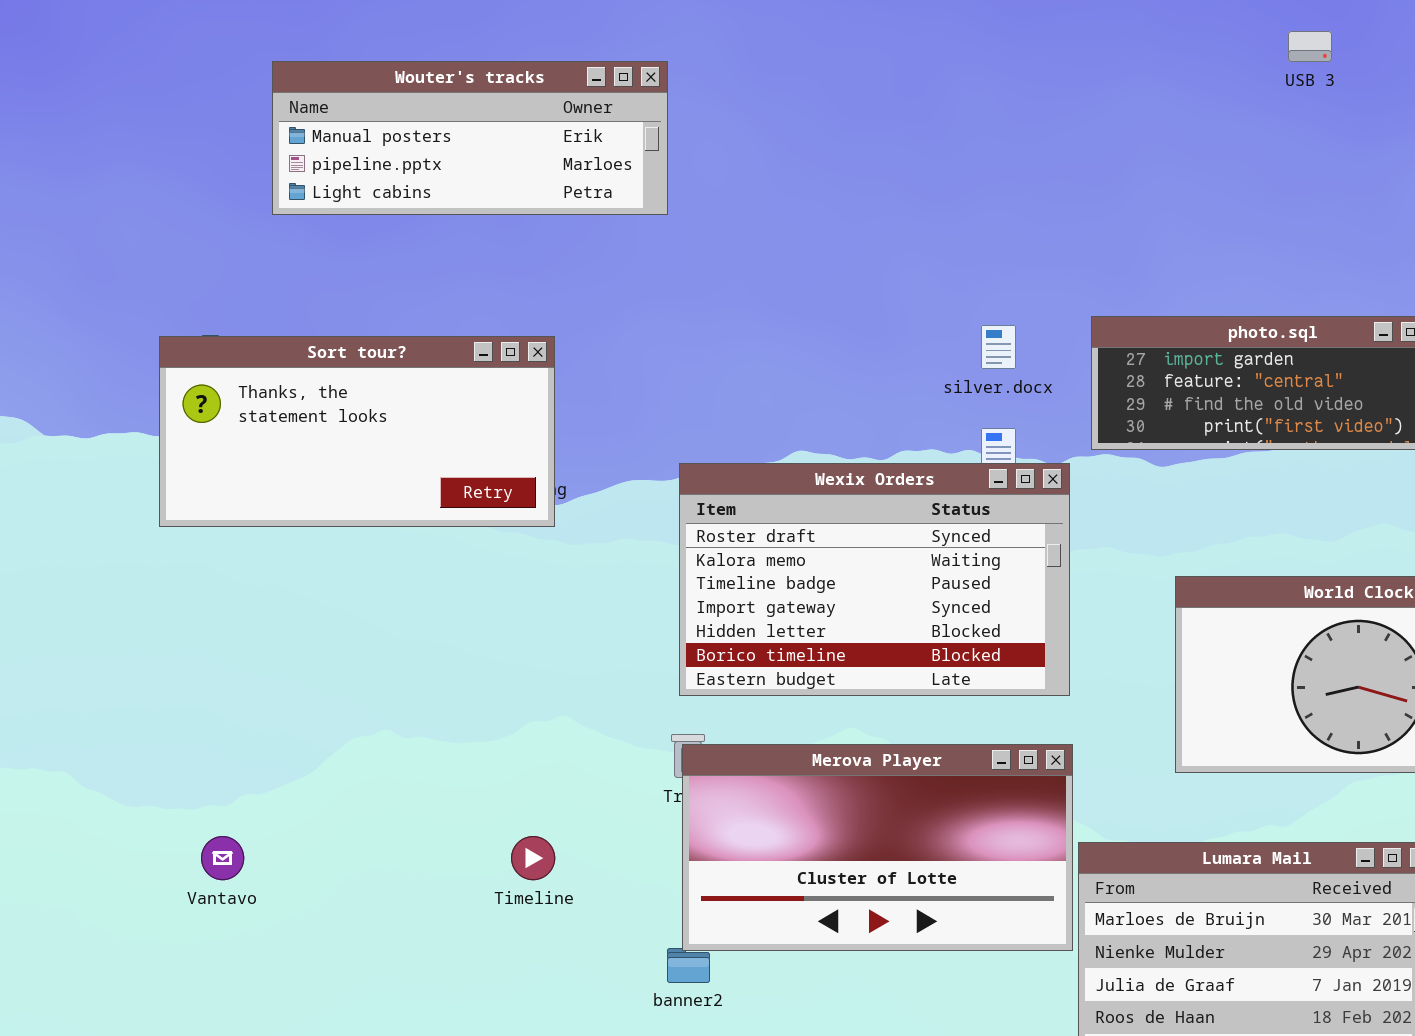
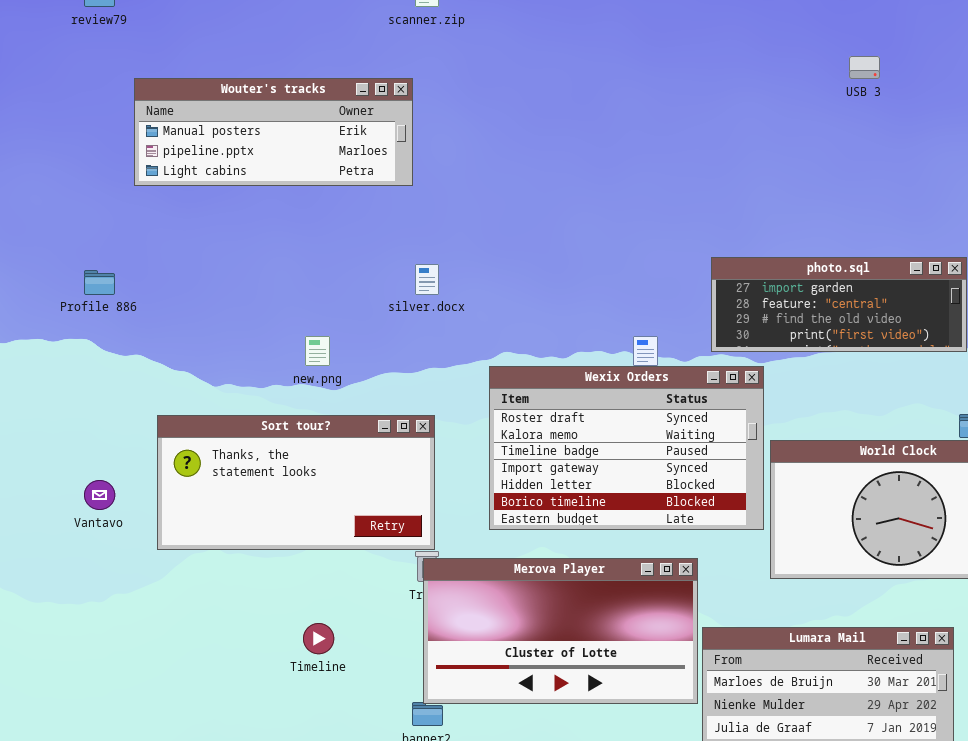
silver.docx: [981,325,1016,369] -> [415,264,439,295], moved
Sort tour?: [159,336,555,527] -> [157,415,435,550], moved
Wexix Orders: [679,463,1070,696] -> [489,366,764,530], moved
Vantavo: [201,836,244,880] -> [84,480,115,510], moved

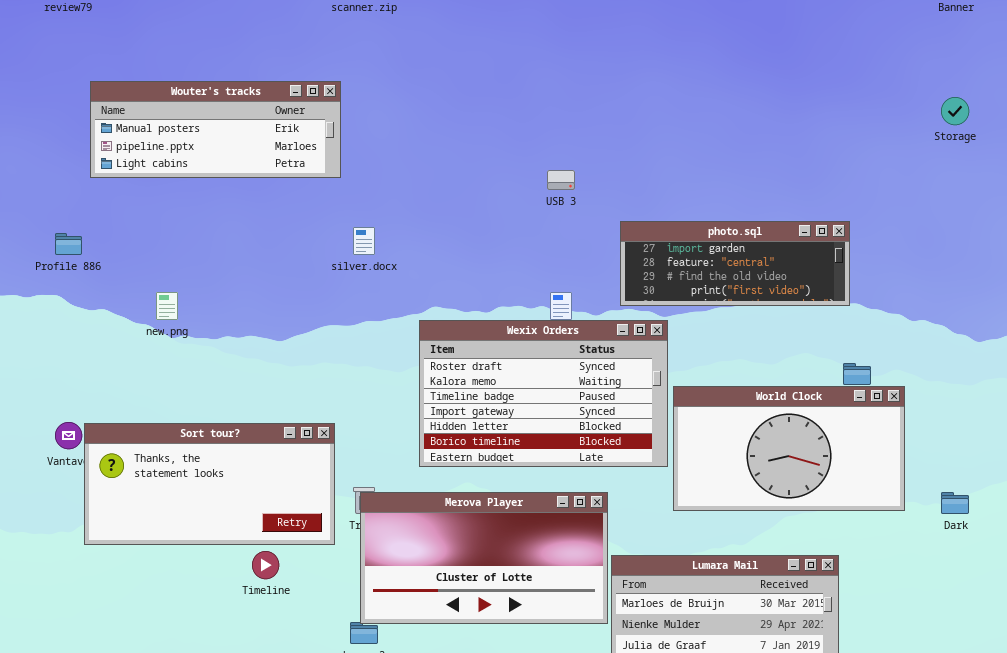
USB 3: [849,56,880,79] -> [547,170,575,190], moved
Wouter's tracks: [134,78,413,186] -> [90,81,341,178], moved
new.png: [305,336,330,366] -> [156,292,178,320], moved
Sort tour?: [157,415,435,550] -> [84,423,335,545], moved

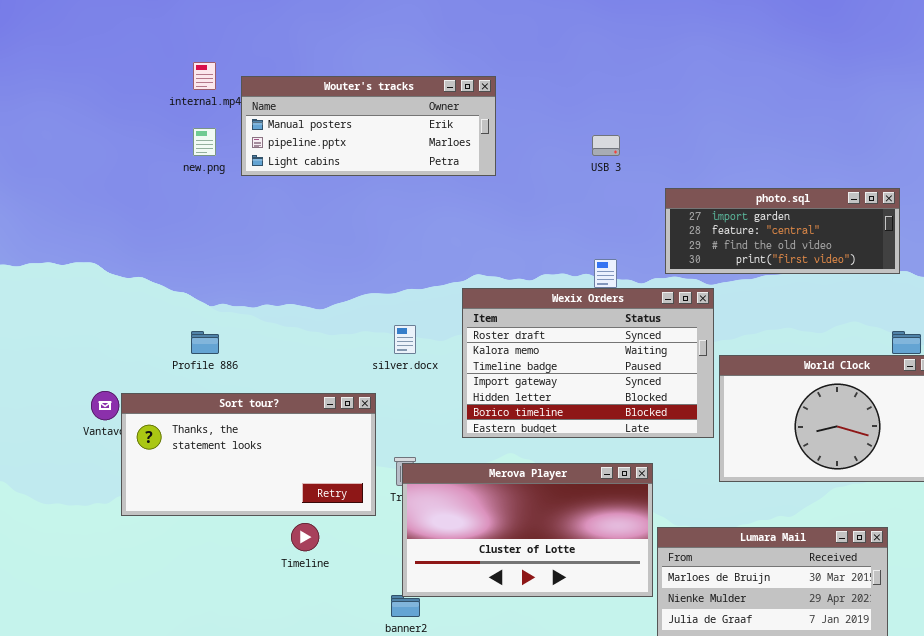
Wouter's tracks: [90,81,341,178] -> [241,76,496,176], moved
silver.docx: [353,227,375,255] -> [394,325,416,354], moved
Profile 886: [55,233,82,255] -> [191,331,219,354], moved
new.png: [156,292,178,320] -> [193,128,216,156], moved

